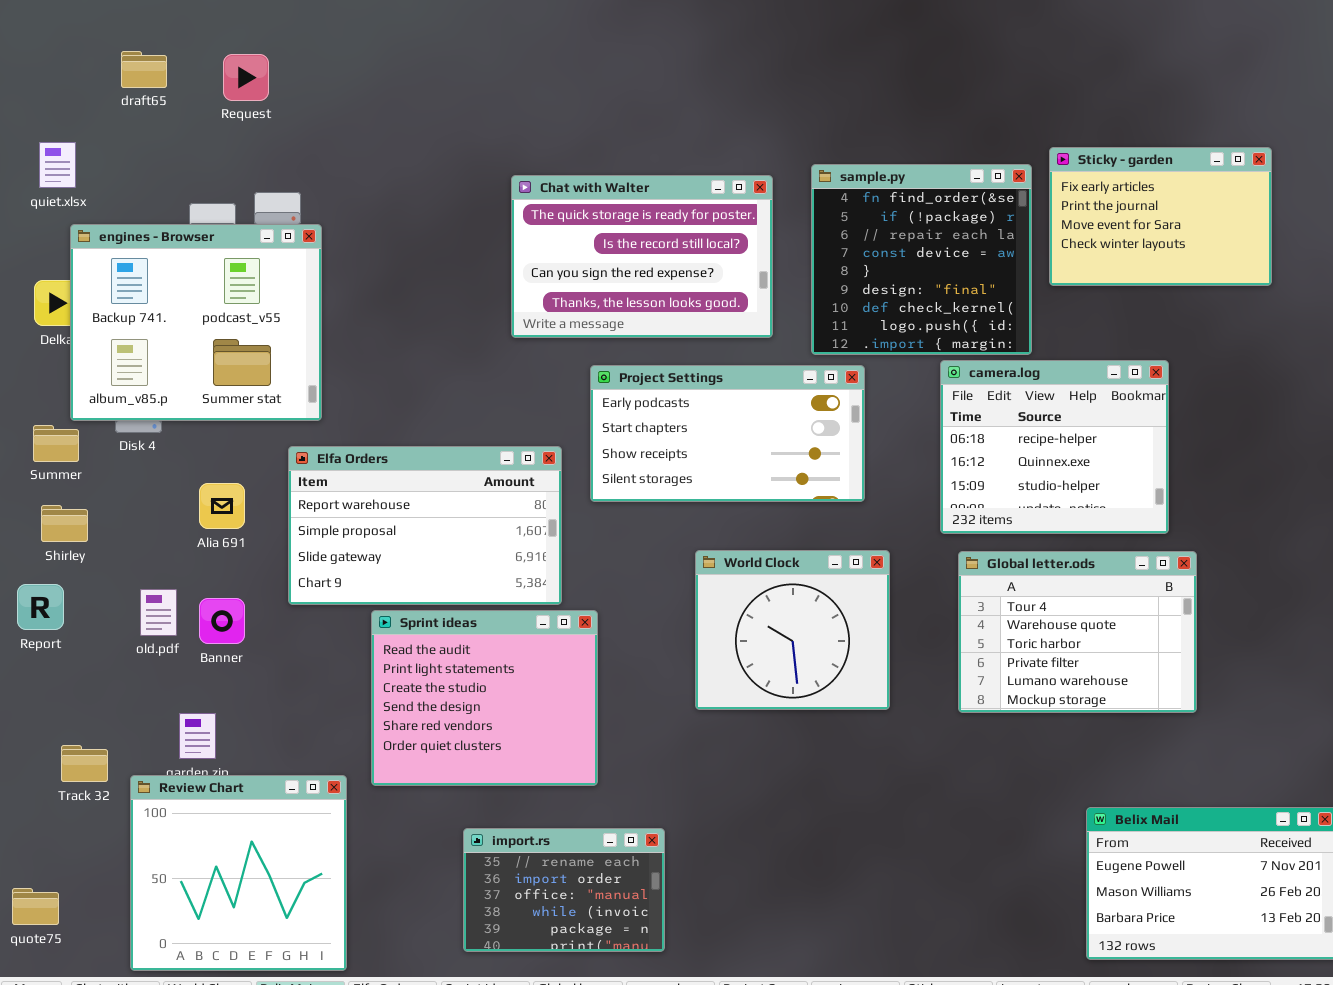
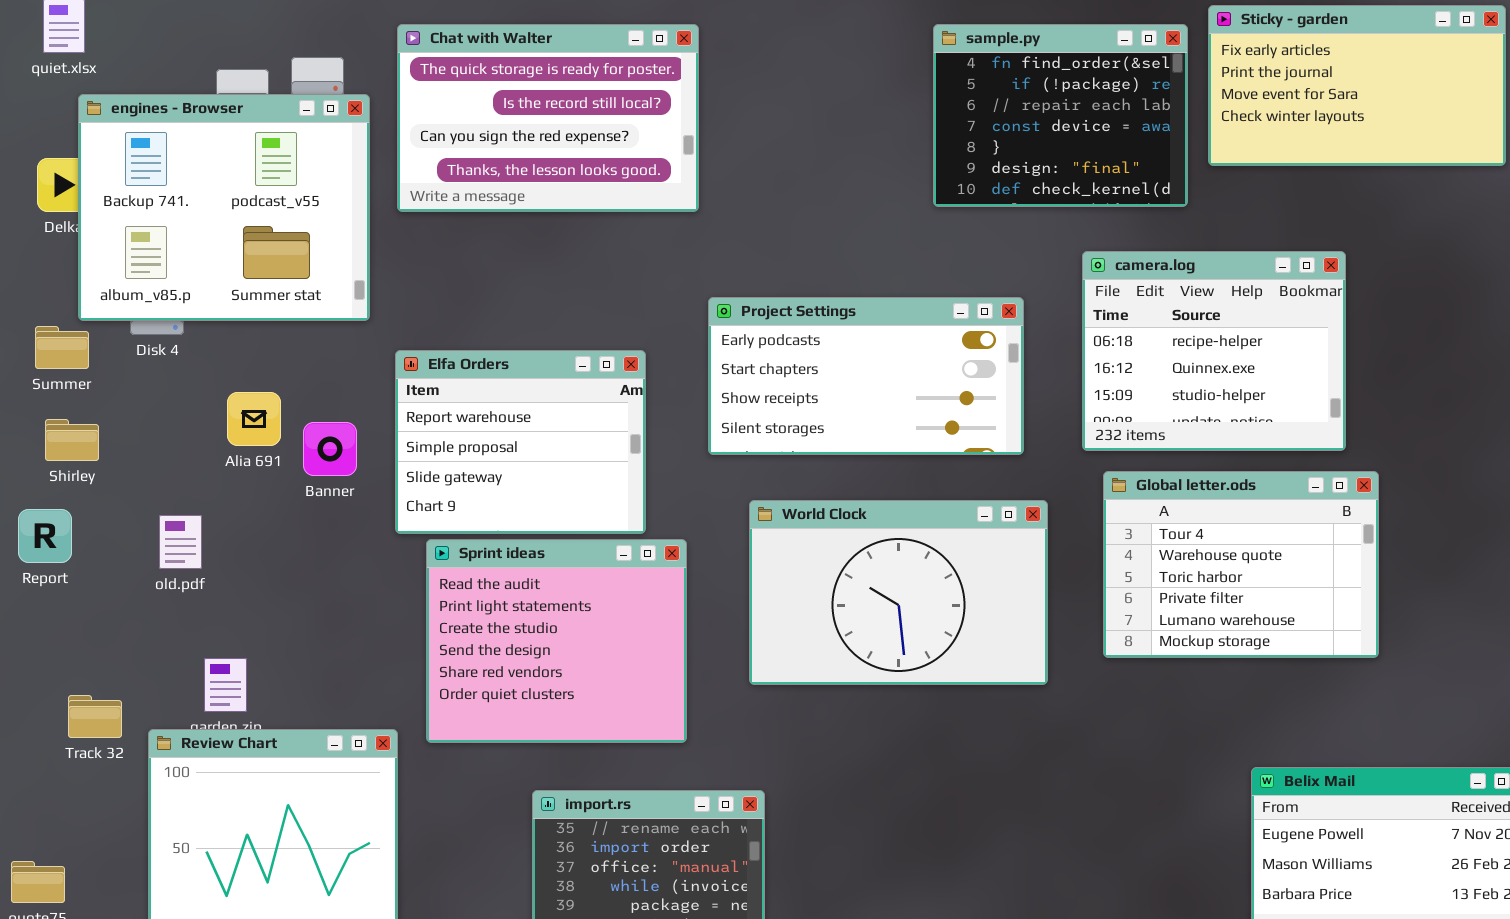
Sticky - garden: [1049,147,1272,286] -> [1208,5,1506,166], resized
sample.py: [811,164,1032,355] -> [933,24,1188,207], resized
Chat with Walter: [511,175,773,338] -> [397,24,699,212], moved
Project Settings: [590,365,865,502] -> [708,297,1024,455], moved
Elfa Orders: [288,446,562,605] -> [395,350,646,534], resized
World Clock: [695,550,890,710] -> [749,500,1048,685], moved, resized
Banner: [199,598,245,644] -> [303,422,357,476], moved

